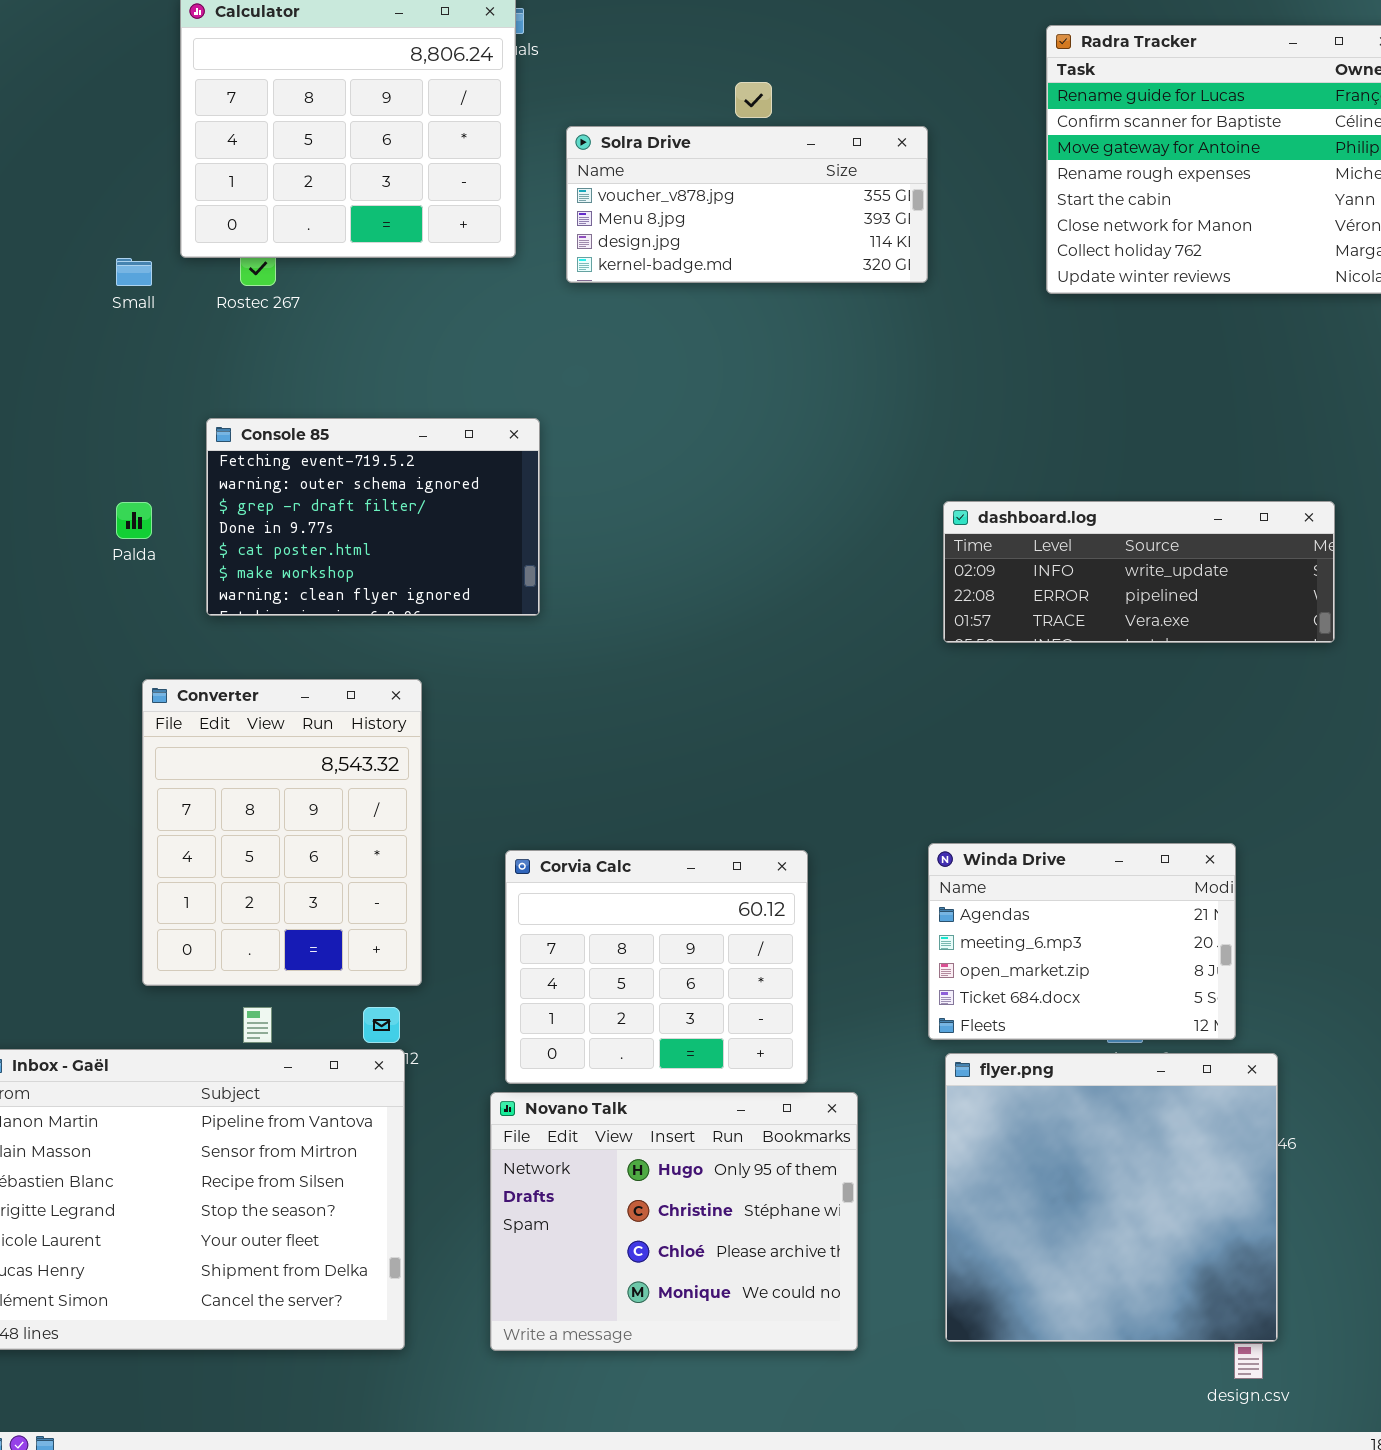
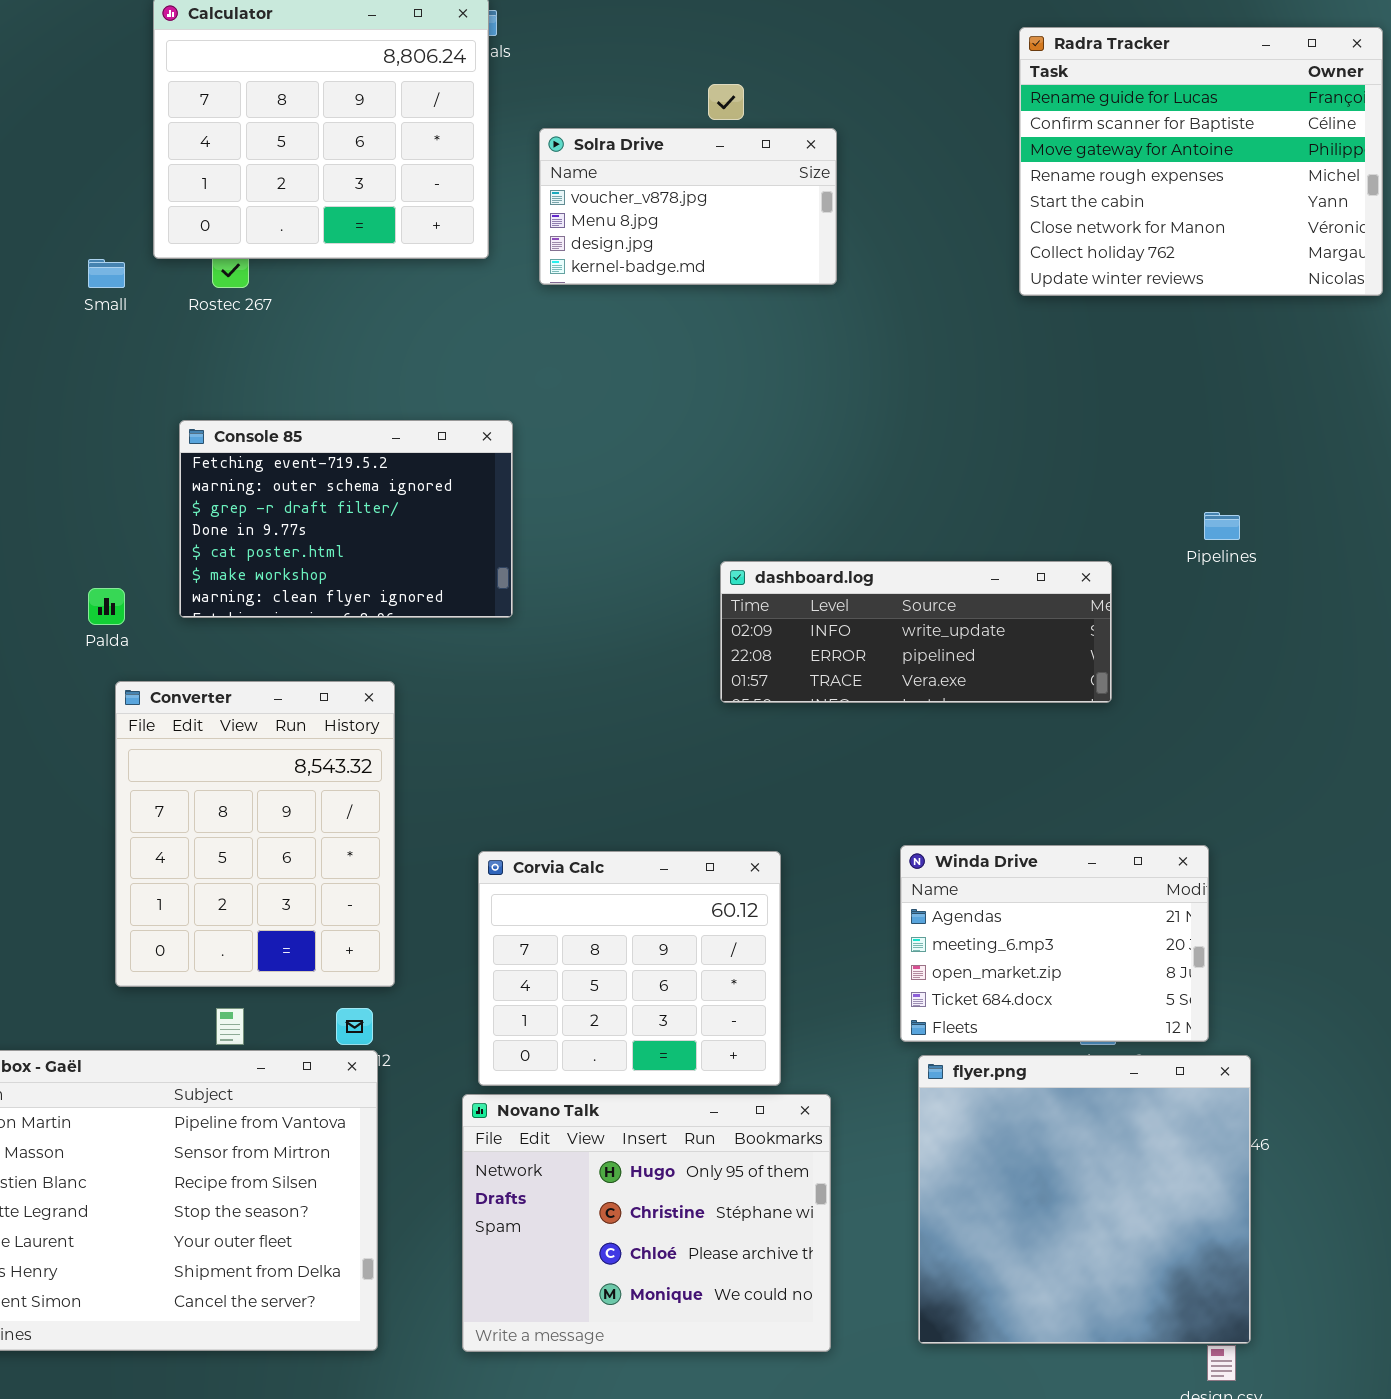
Solra Drive: [566,126,928,283] -> [539,128,837,285], resized
dashboard.log: [943,501,1335,643] -> [720,561,1112,703], moved
Palda: [116,502,152,539] -> [88,588,125,625], moved

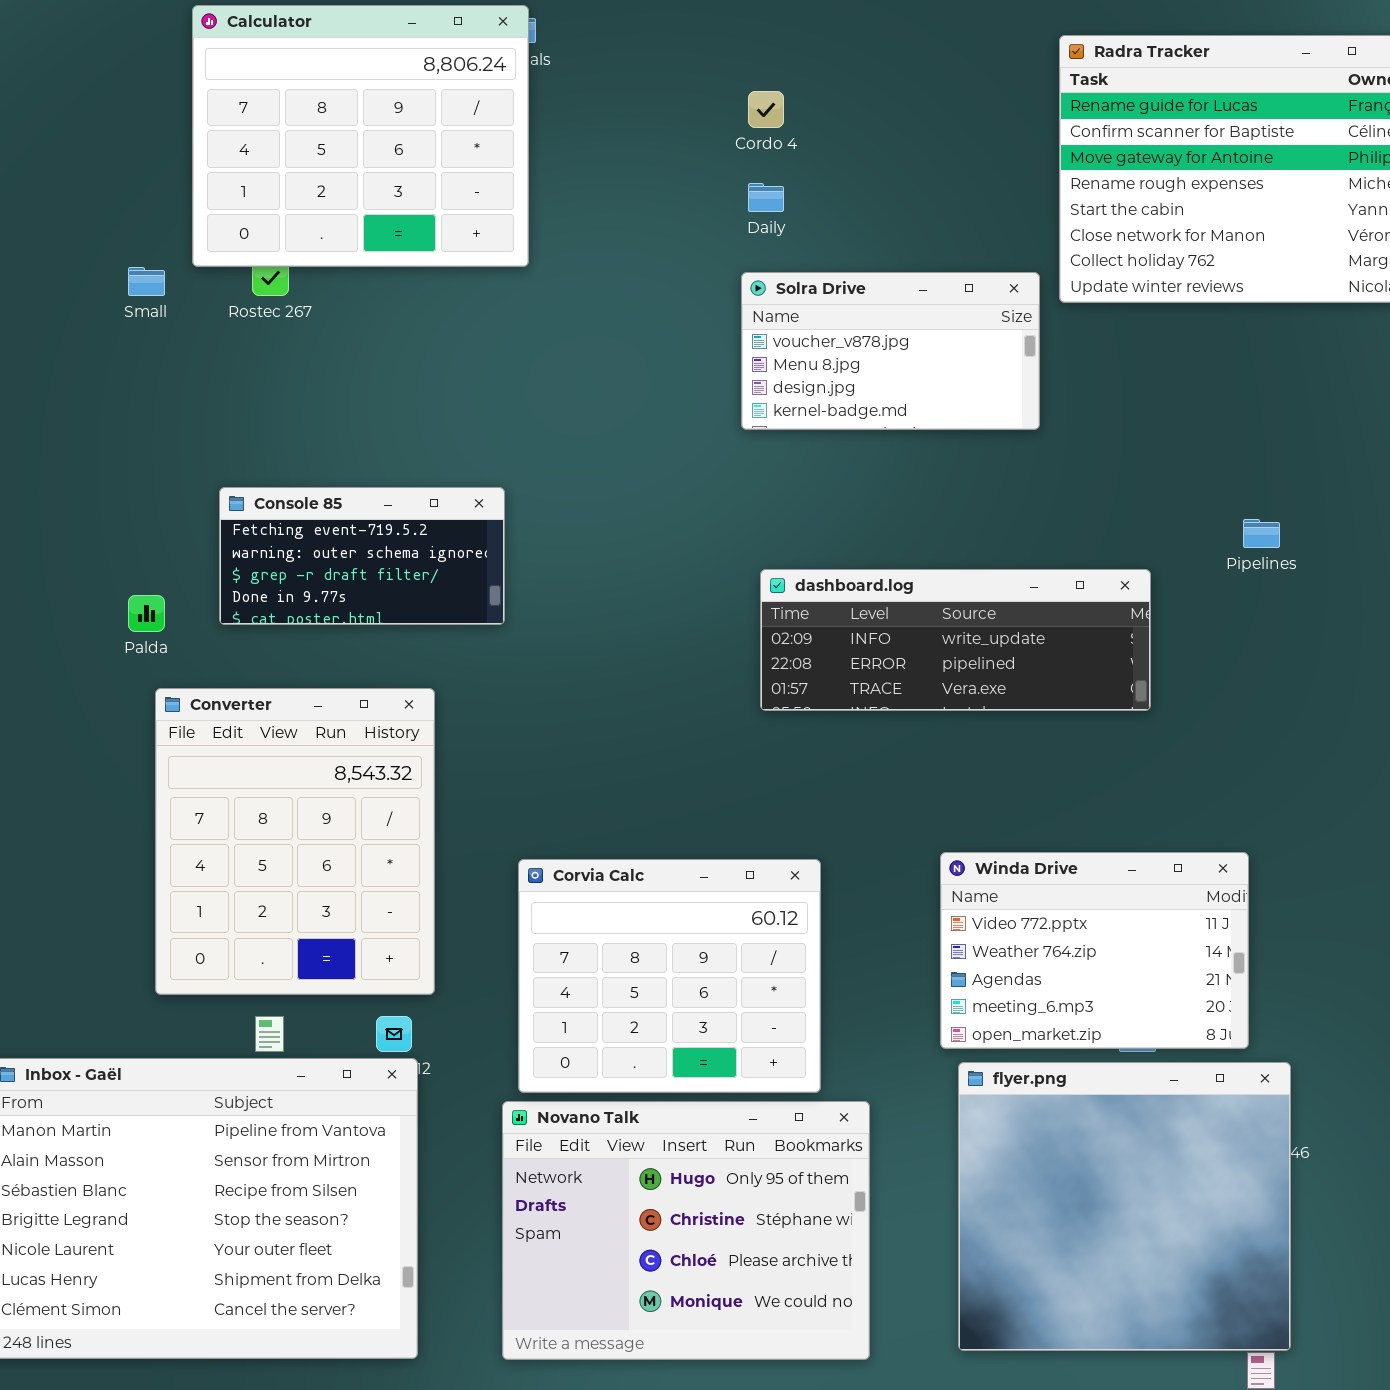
Solra Drive: [539,128,837,285] -> [741,272,1040,430], moved
Console 85: [179,420,513,618] -> [219,487,505,625], resized
Winda Drive: [900,845,1209,1042] -> [940,852,1249,1049], scrolled up 2 rows

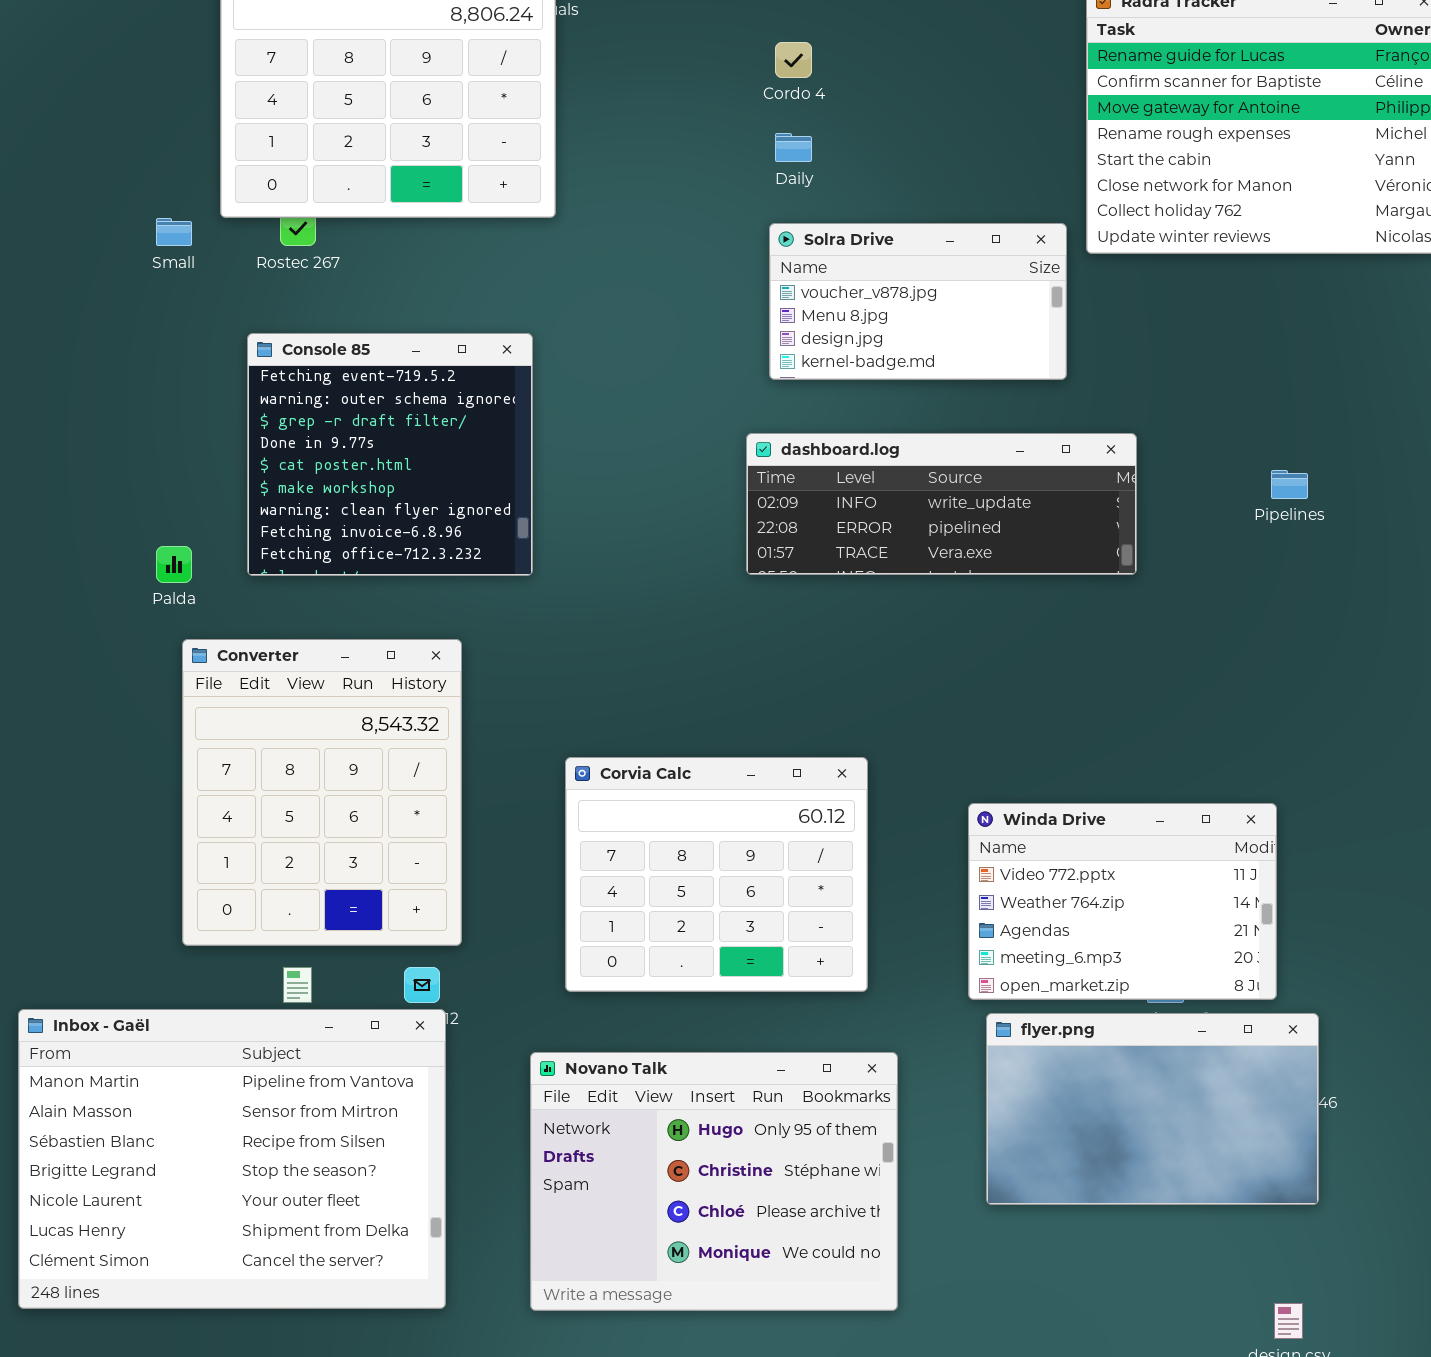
Console 85: [219,487,505,625] -> [247,333,533,576], resized
dashboard.log: [760,569,1151,711] -> [746,433,1137,575], moved
Corvia Calc: [518,859,821,1093] -> [565,757,868,992], moved
flyer.png: [958,1062,1291,1351] -> [986,1013,1319,1205], resized

